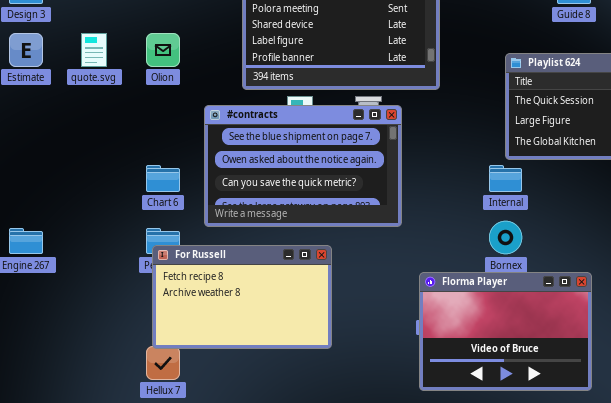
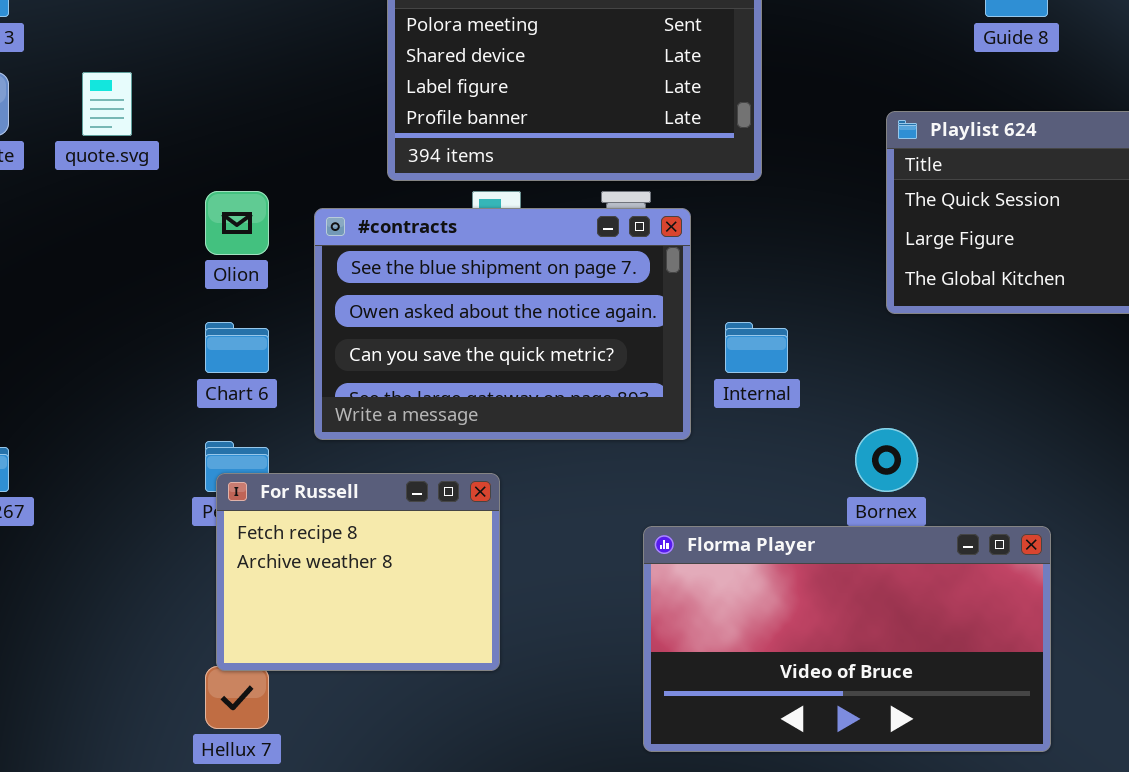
Olion: [146,33,180,67] -> [205,191,269,255], moved
Internal: [489,165,522,192] -> [725,322,788,373], moved
For Russell: [152,245,332,349] -> [216,473,500,671], resized
Florma Player: [419,272,592,391] -> [643,526,1051,752], resized

